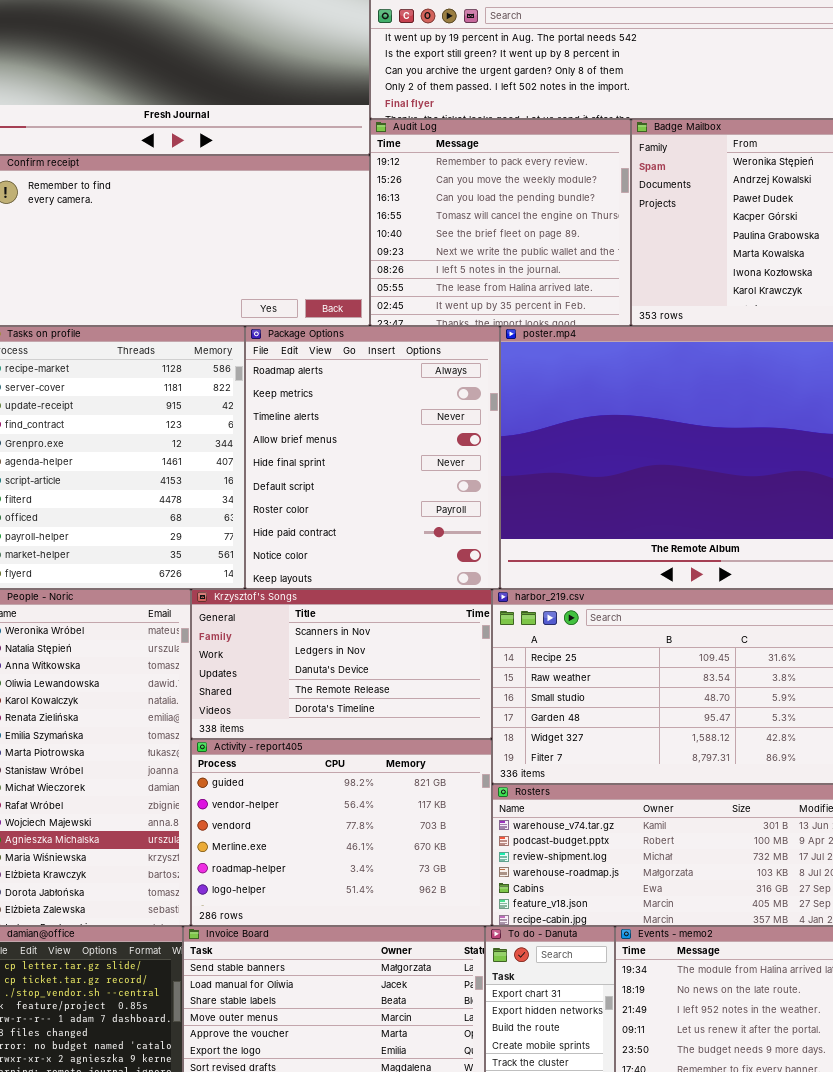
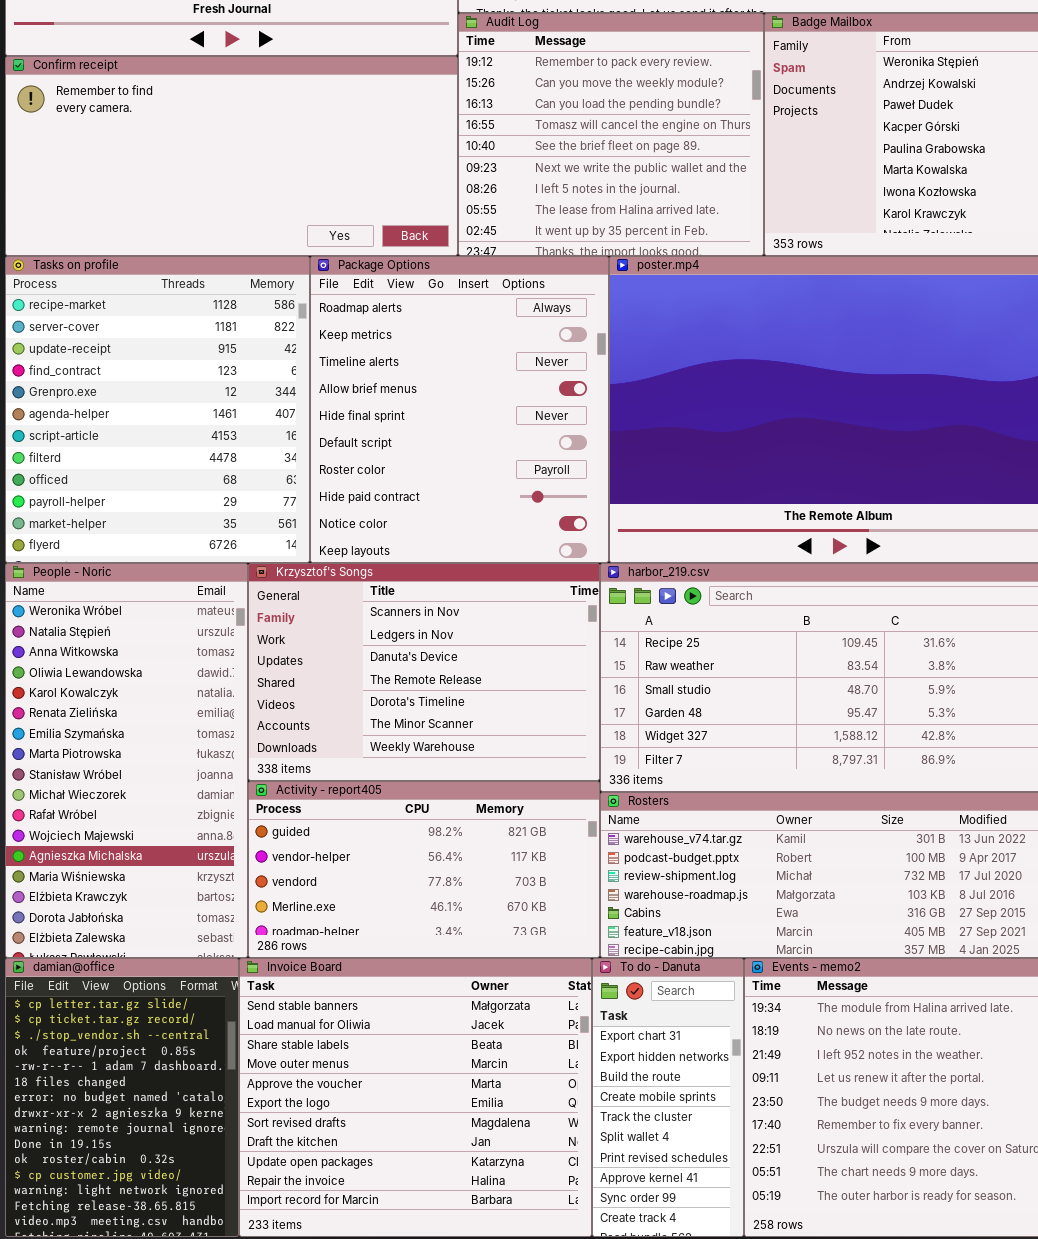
Krzysztof's Songs: [191,589,492,739] -> [248,563,600,781], resized
Activity - report405: [191,739,492,926] -> [248,781,600,958], resized

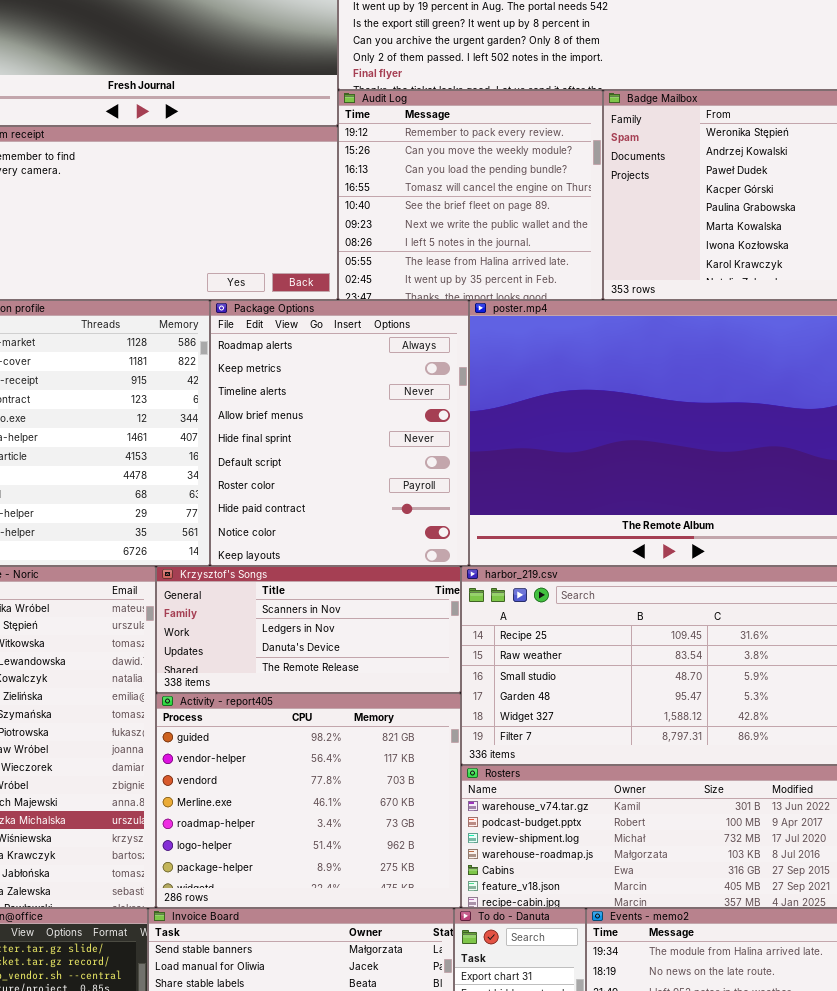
Krzysztof's Songs: [248,563,600,781] -> [156,566,461,693], resized
Activity - report405: [248,781,600,958] -> [156,693,461,908], resized

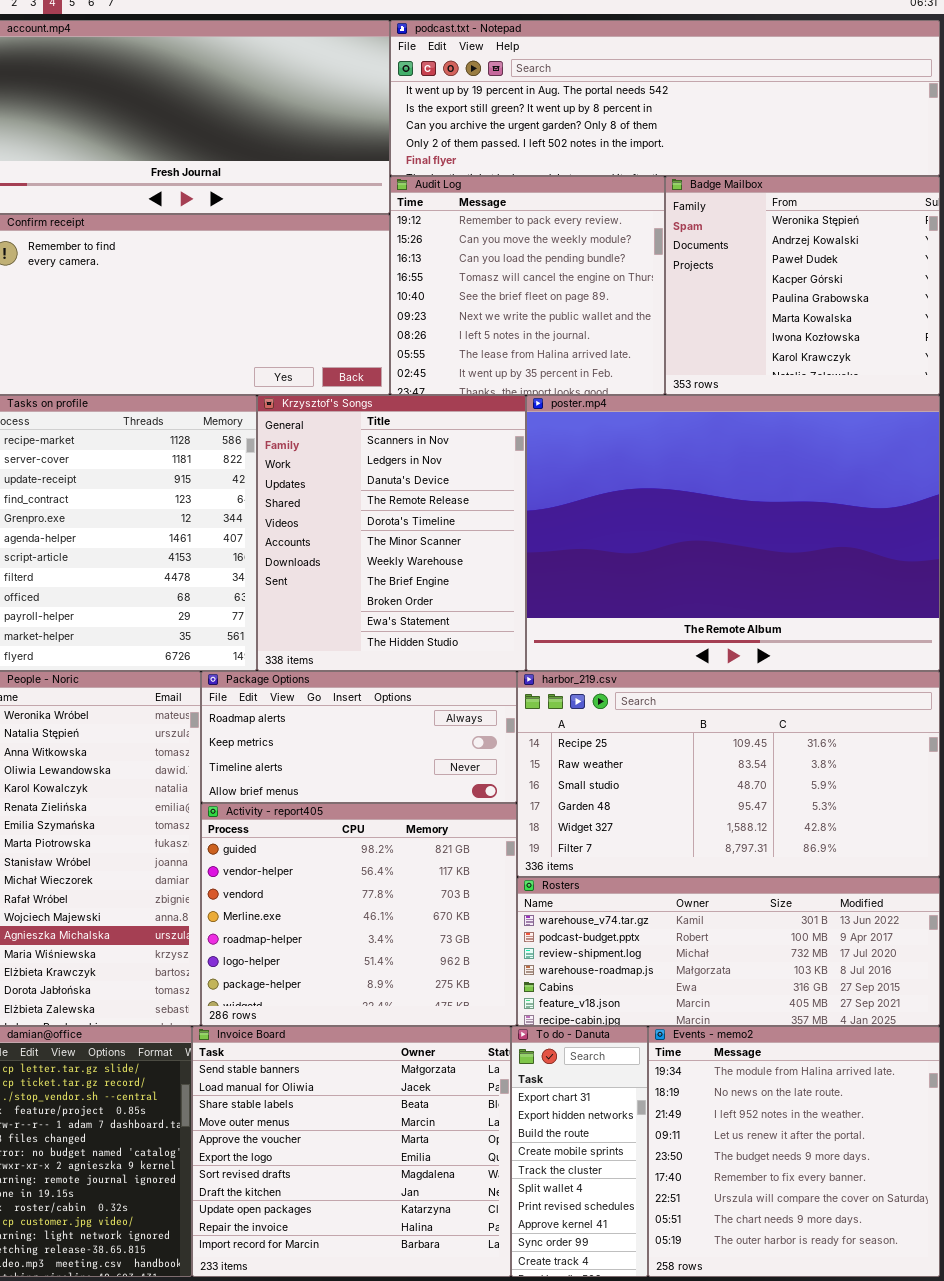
Package Options: [210,300,469,566] -> [201,671,517,803], moved, resized
Krzysztof's Songs: [156,566,461,693] -> [257,395,526,671], moved, resized

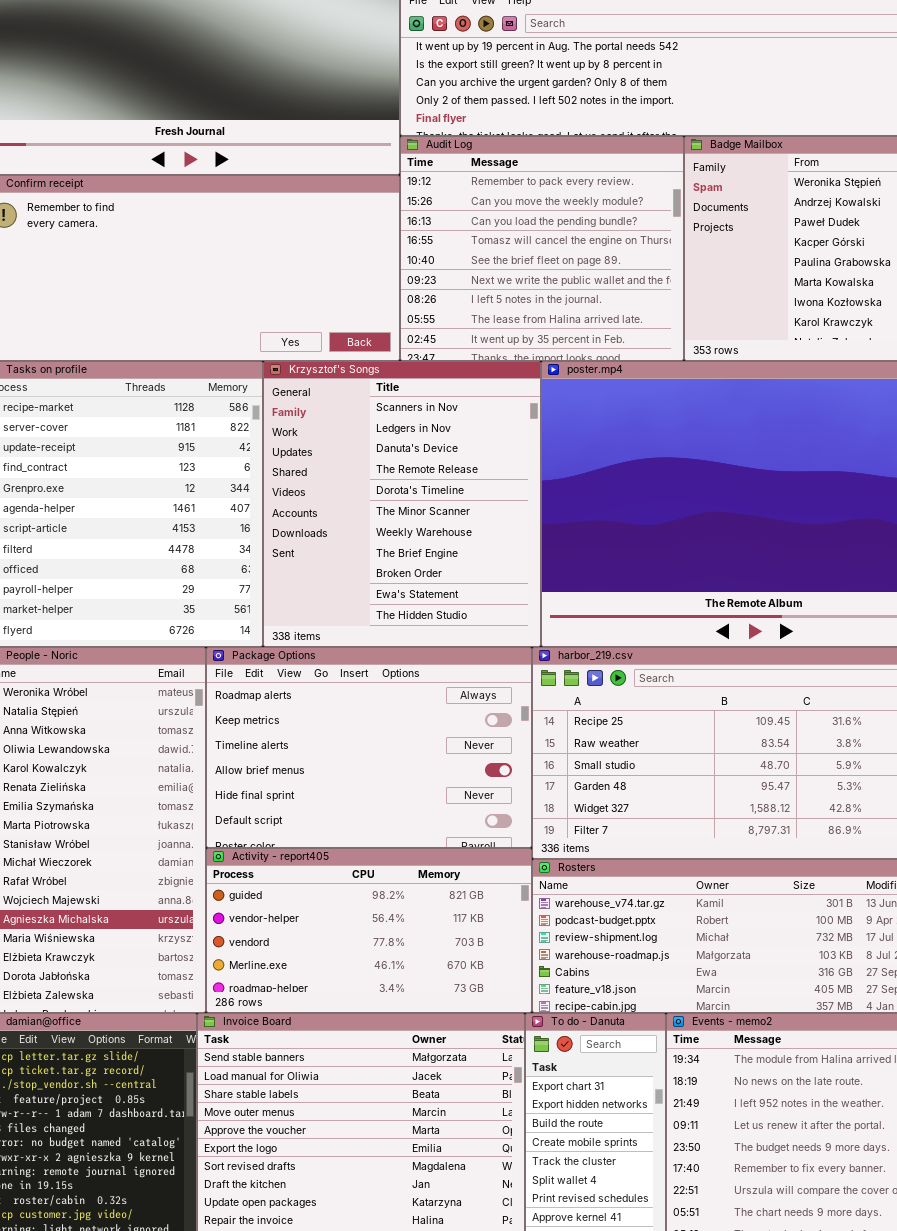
Package Options: [201,671,517,803] -> [206,647,532,848], resized
Activity - report405: [201,803,517,1026] -> [206,848,532,1013], resized

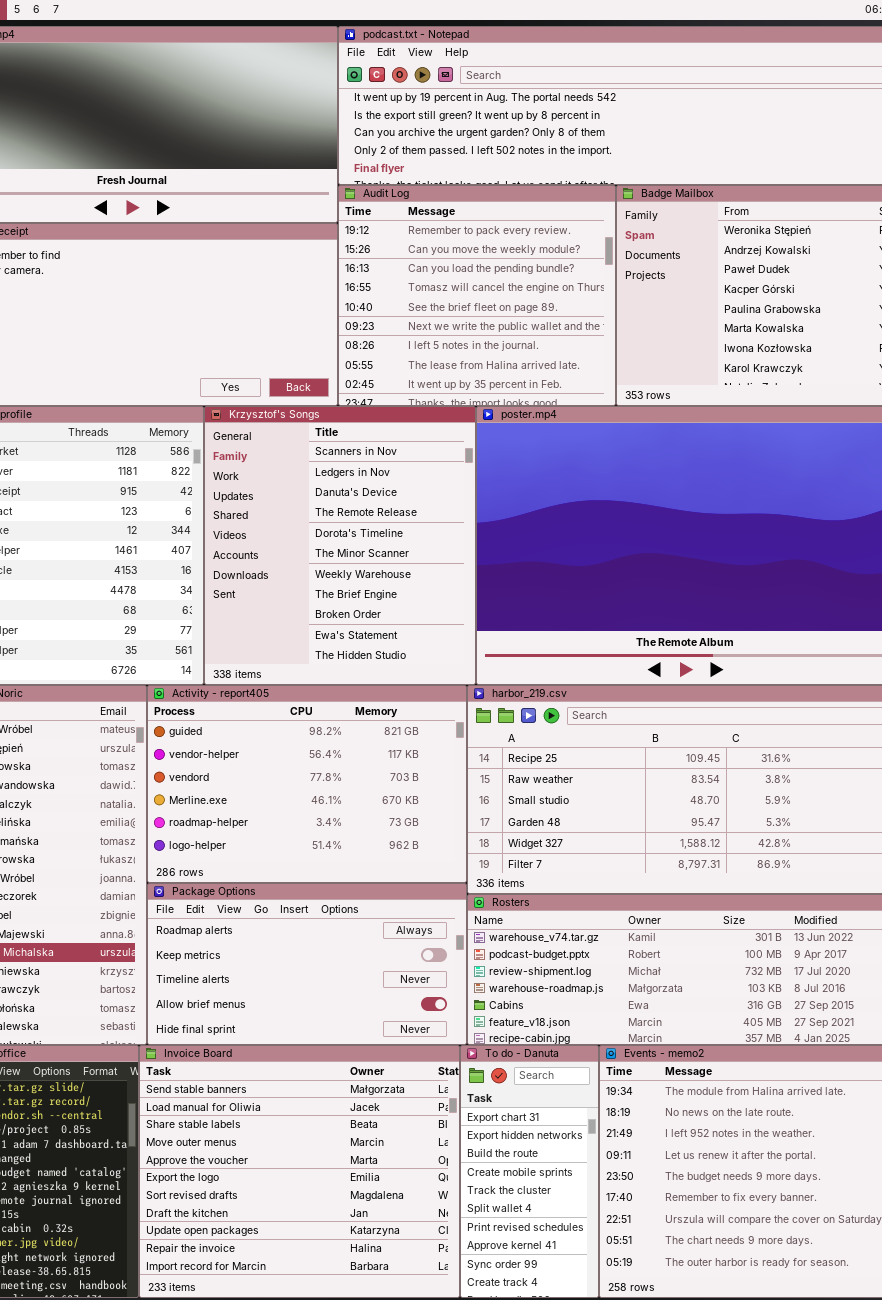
Package Options: [206,647,532,848] -> [147,883,467,1045], moved, resized
Activity - report405: [206,848,532,1013] -> [147,685,467,883], moved, resized

